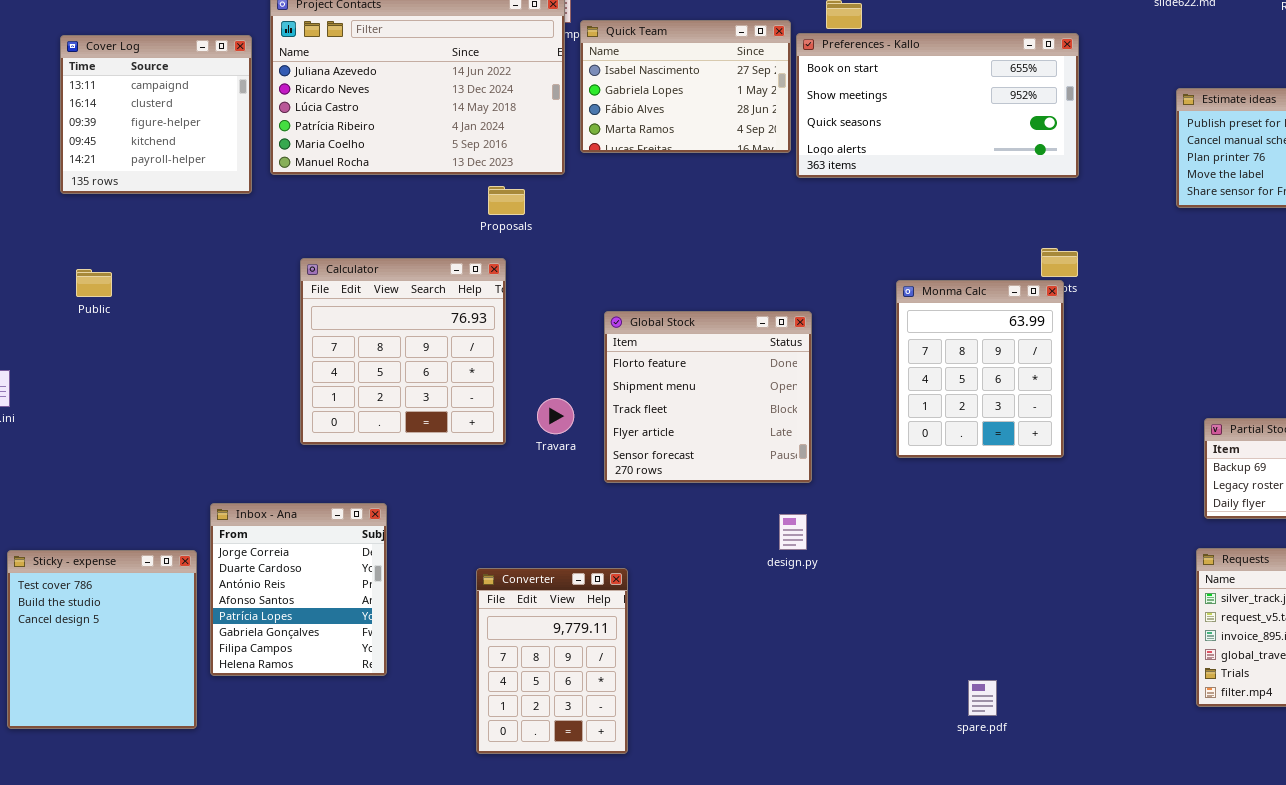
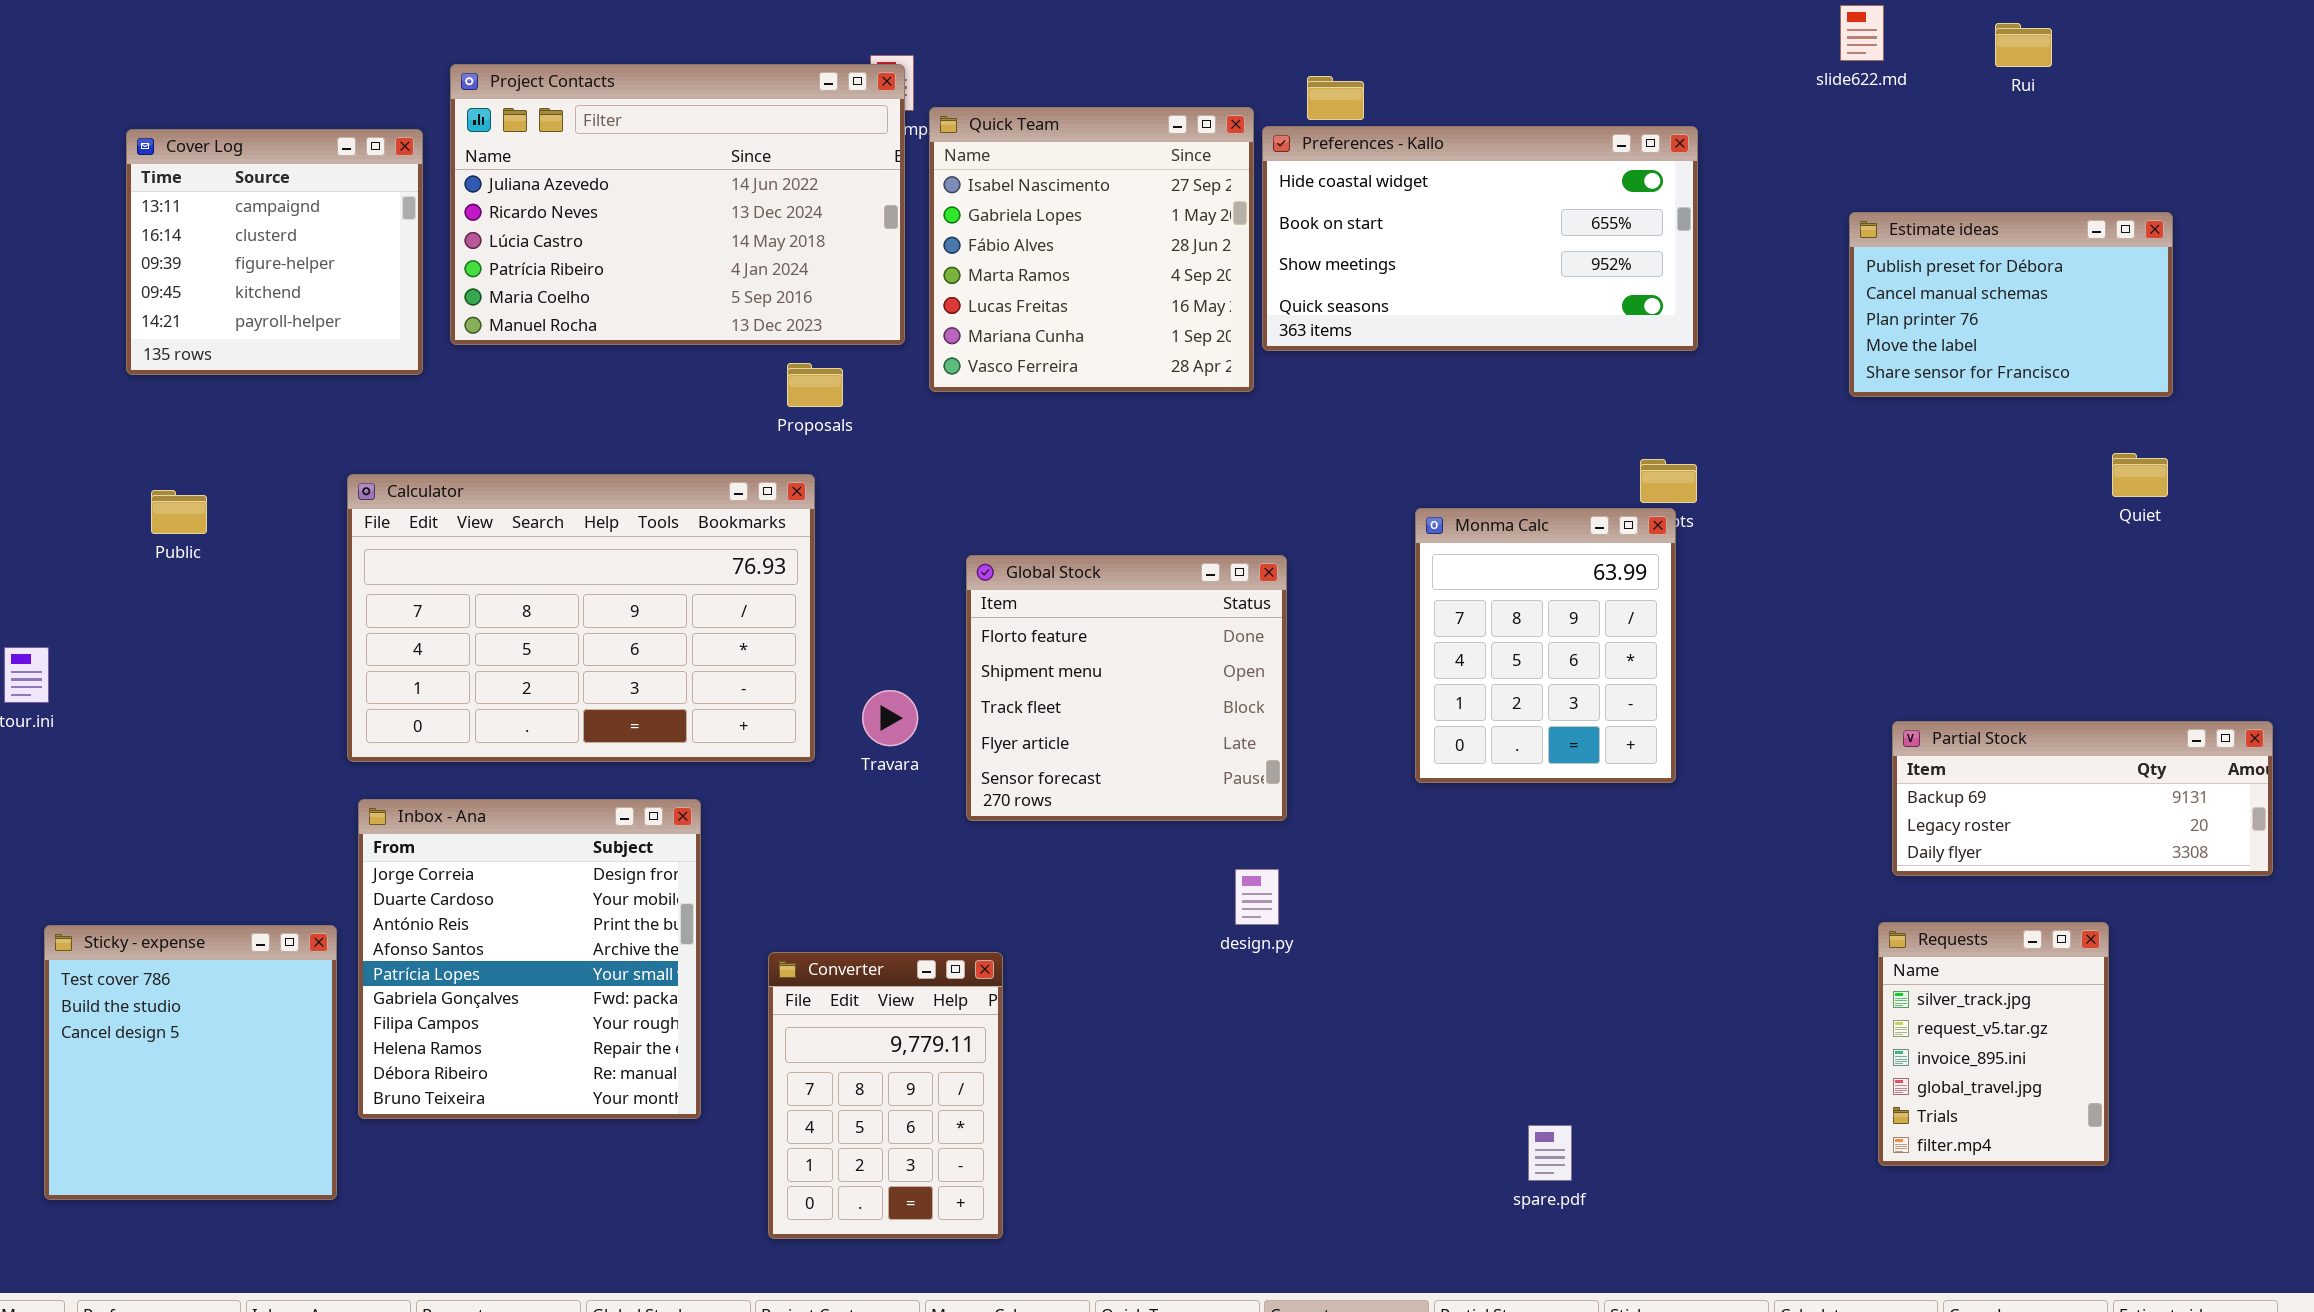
Quick Team: [580,20,791,153] -> [929,107,1254,392], resized
Preferences - Kallo: [796,33,1079,178] -> [1262,126,1698,351], scrolled up 1 row
Calculator: [300,258,506,445] -> [347,474,815,762], resized
Inbox - Ana: [210,503,387,676] -> [358,799,701,1119], resized

